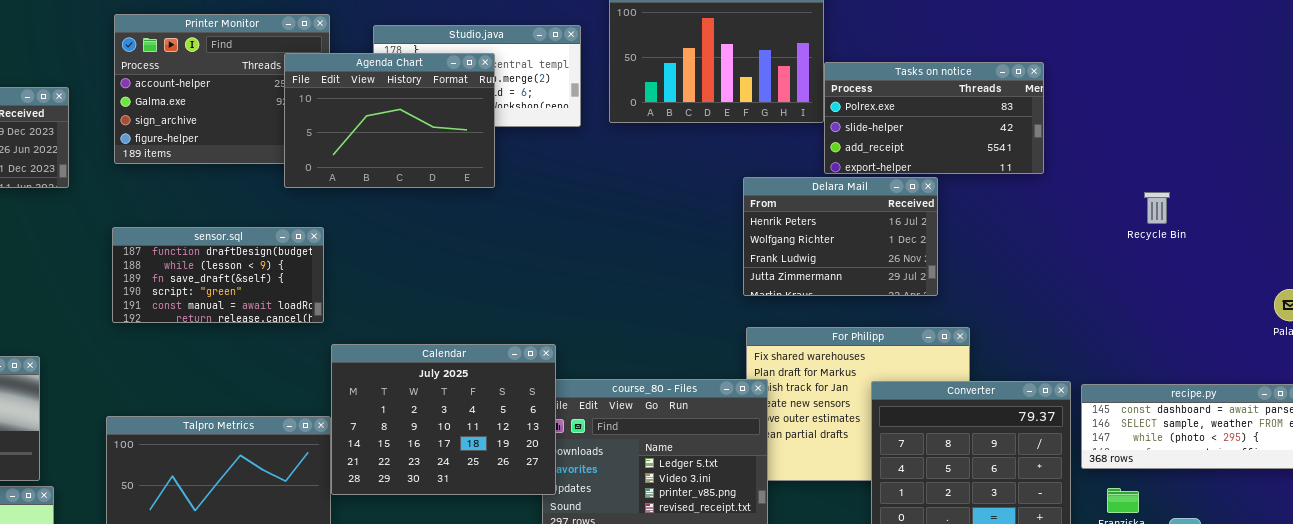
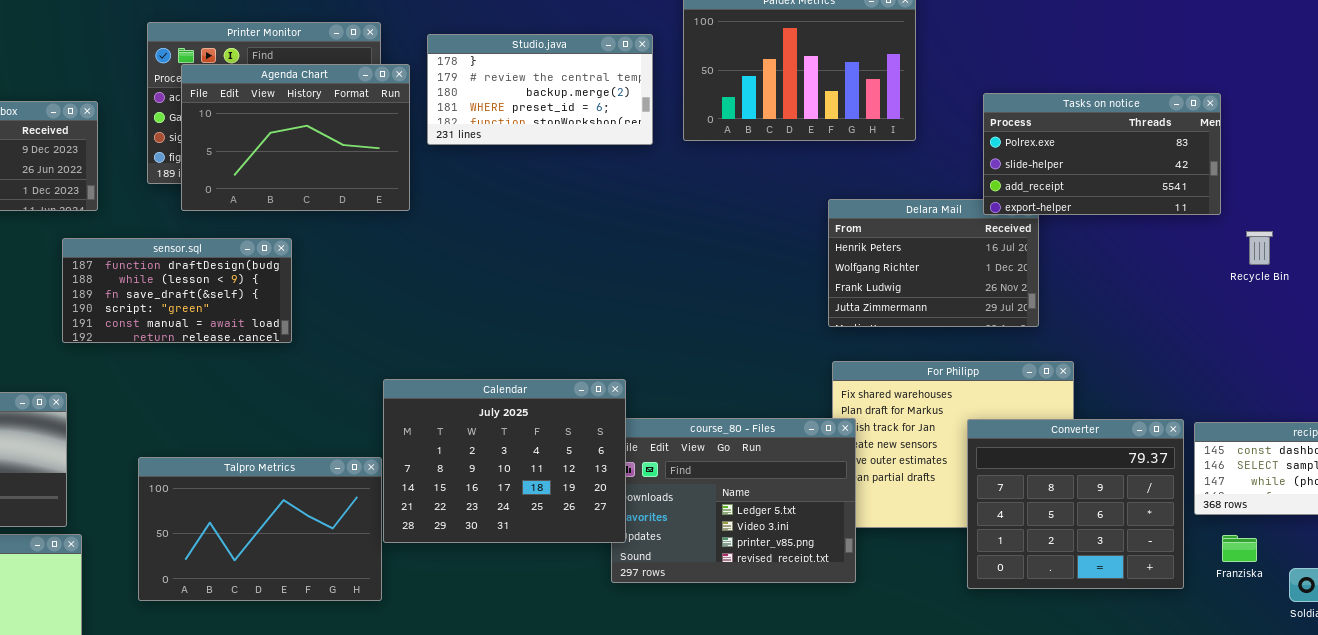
Agenda Chart: [284,53,495,188] -> [181,64,410,211], moved
Tasks on notice: [824,62,1044,174] -> [983,93,1221,215], moved
Recycle Bin: [1144,192,1170,224] -> [1246,231,1273,265], moved
sensor.sql: [112,227,324,323] -> [62,238,292,343], moved

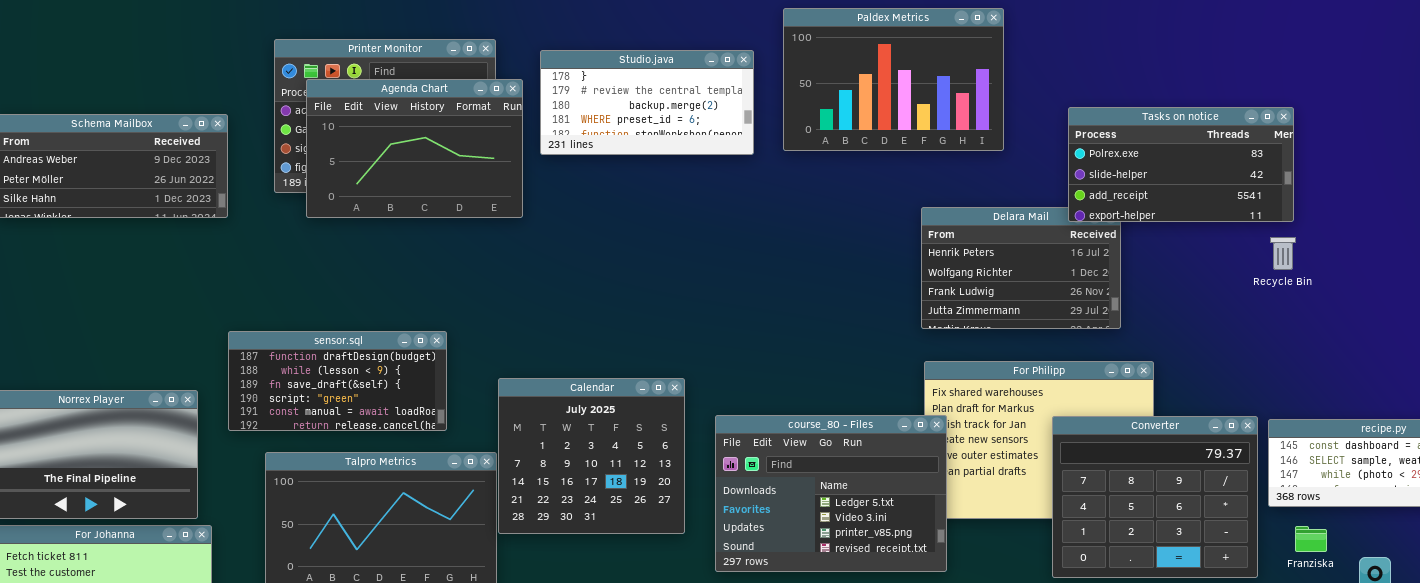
Recycle Bin: [1246,231,1273,265] -> [1270,237,1296,270], moved
sensor.sql: [62,238,292,343] -> [228,331,447,431], moved
Calendar: [383,379,626,543] -> [498,378,685,534], resized

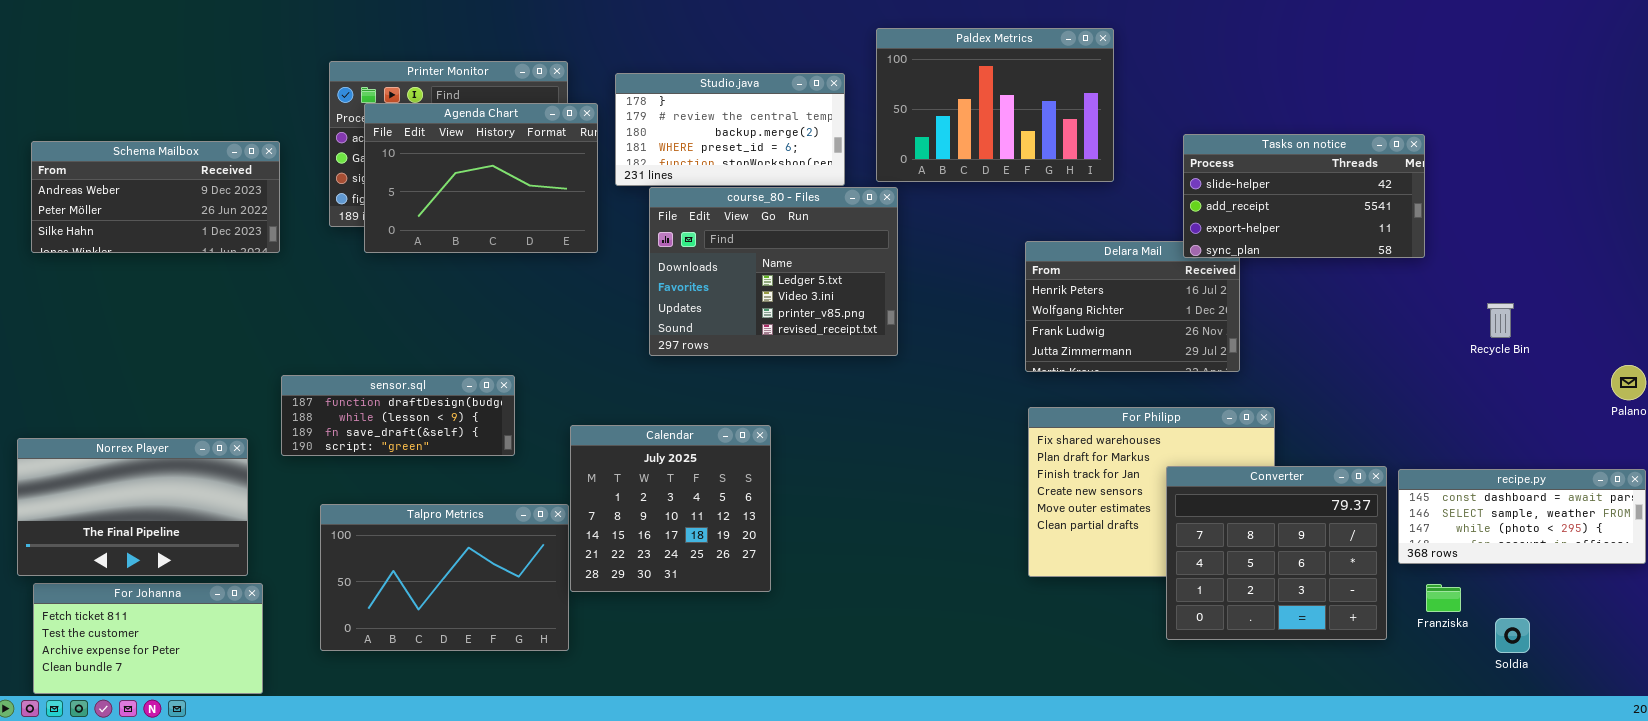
Tasks on notice: [1068,107,1294,222] -> [1183,134,1425,258], scrolled down 1 row
Recycle Bin: [1270,237,1296,270] -> [1487,303,1514,338], moved
sensor.sql: [228,331,447,431] -> [281,375,515,456], resized
course_80 - Files: [715,415,947,572] -> [649,187,898,356], moved

